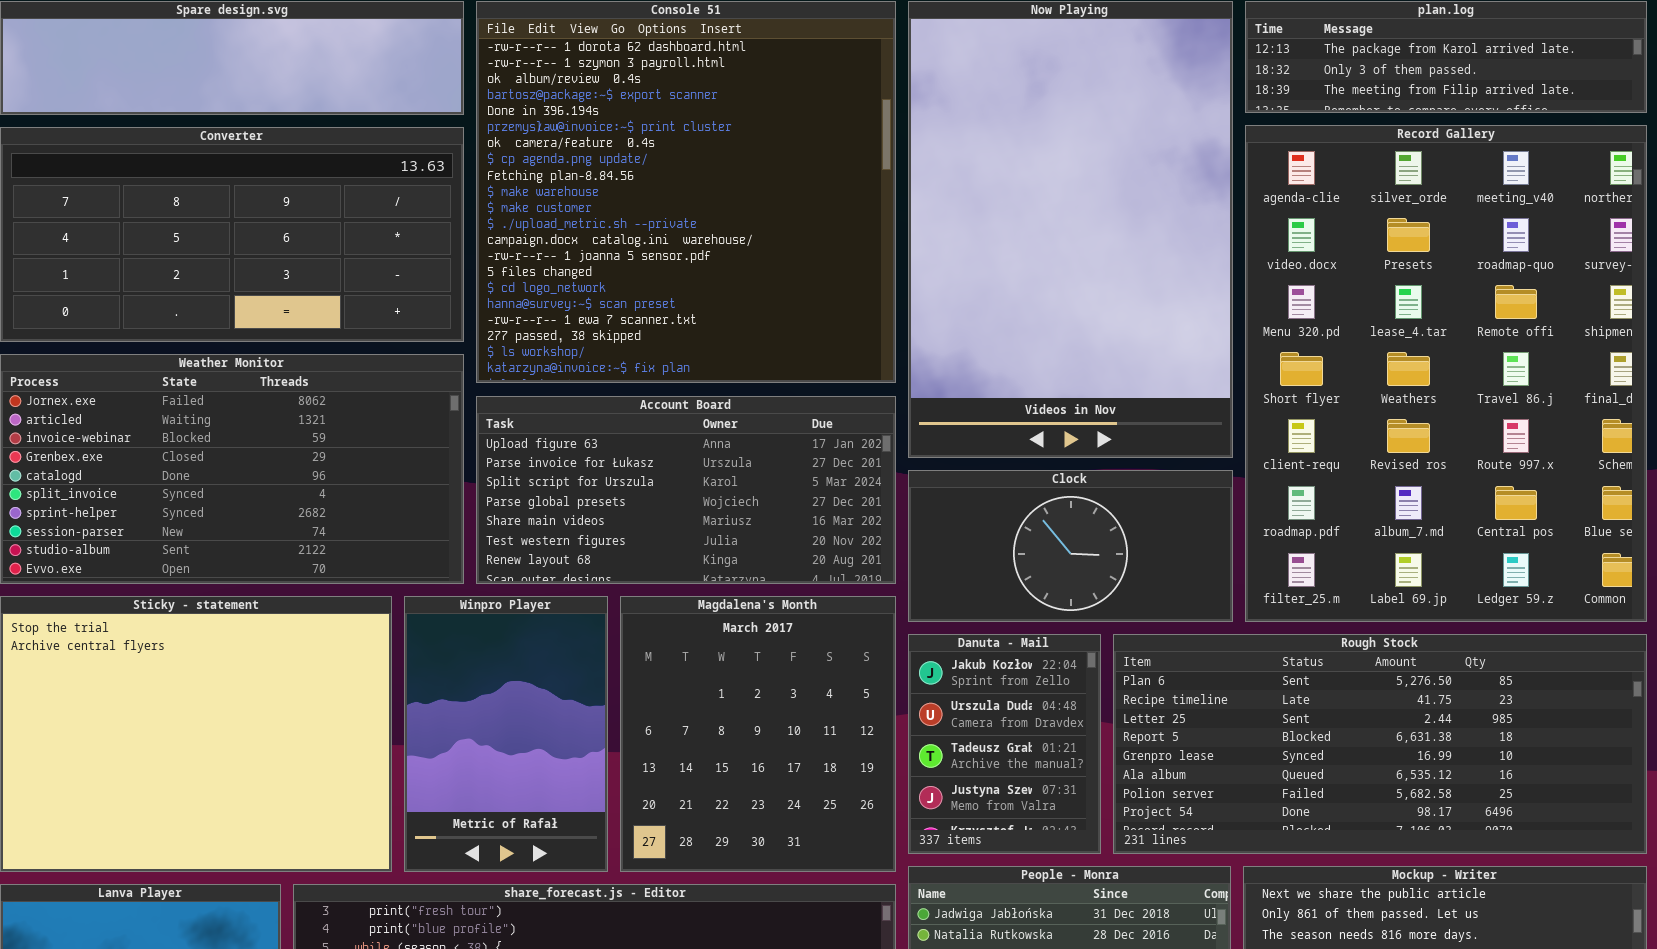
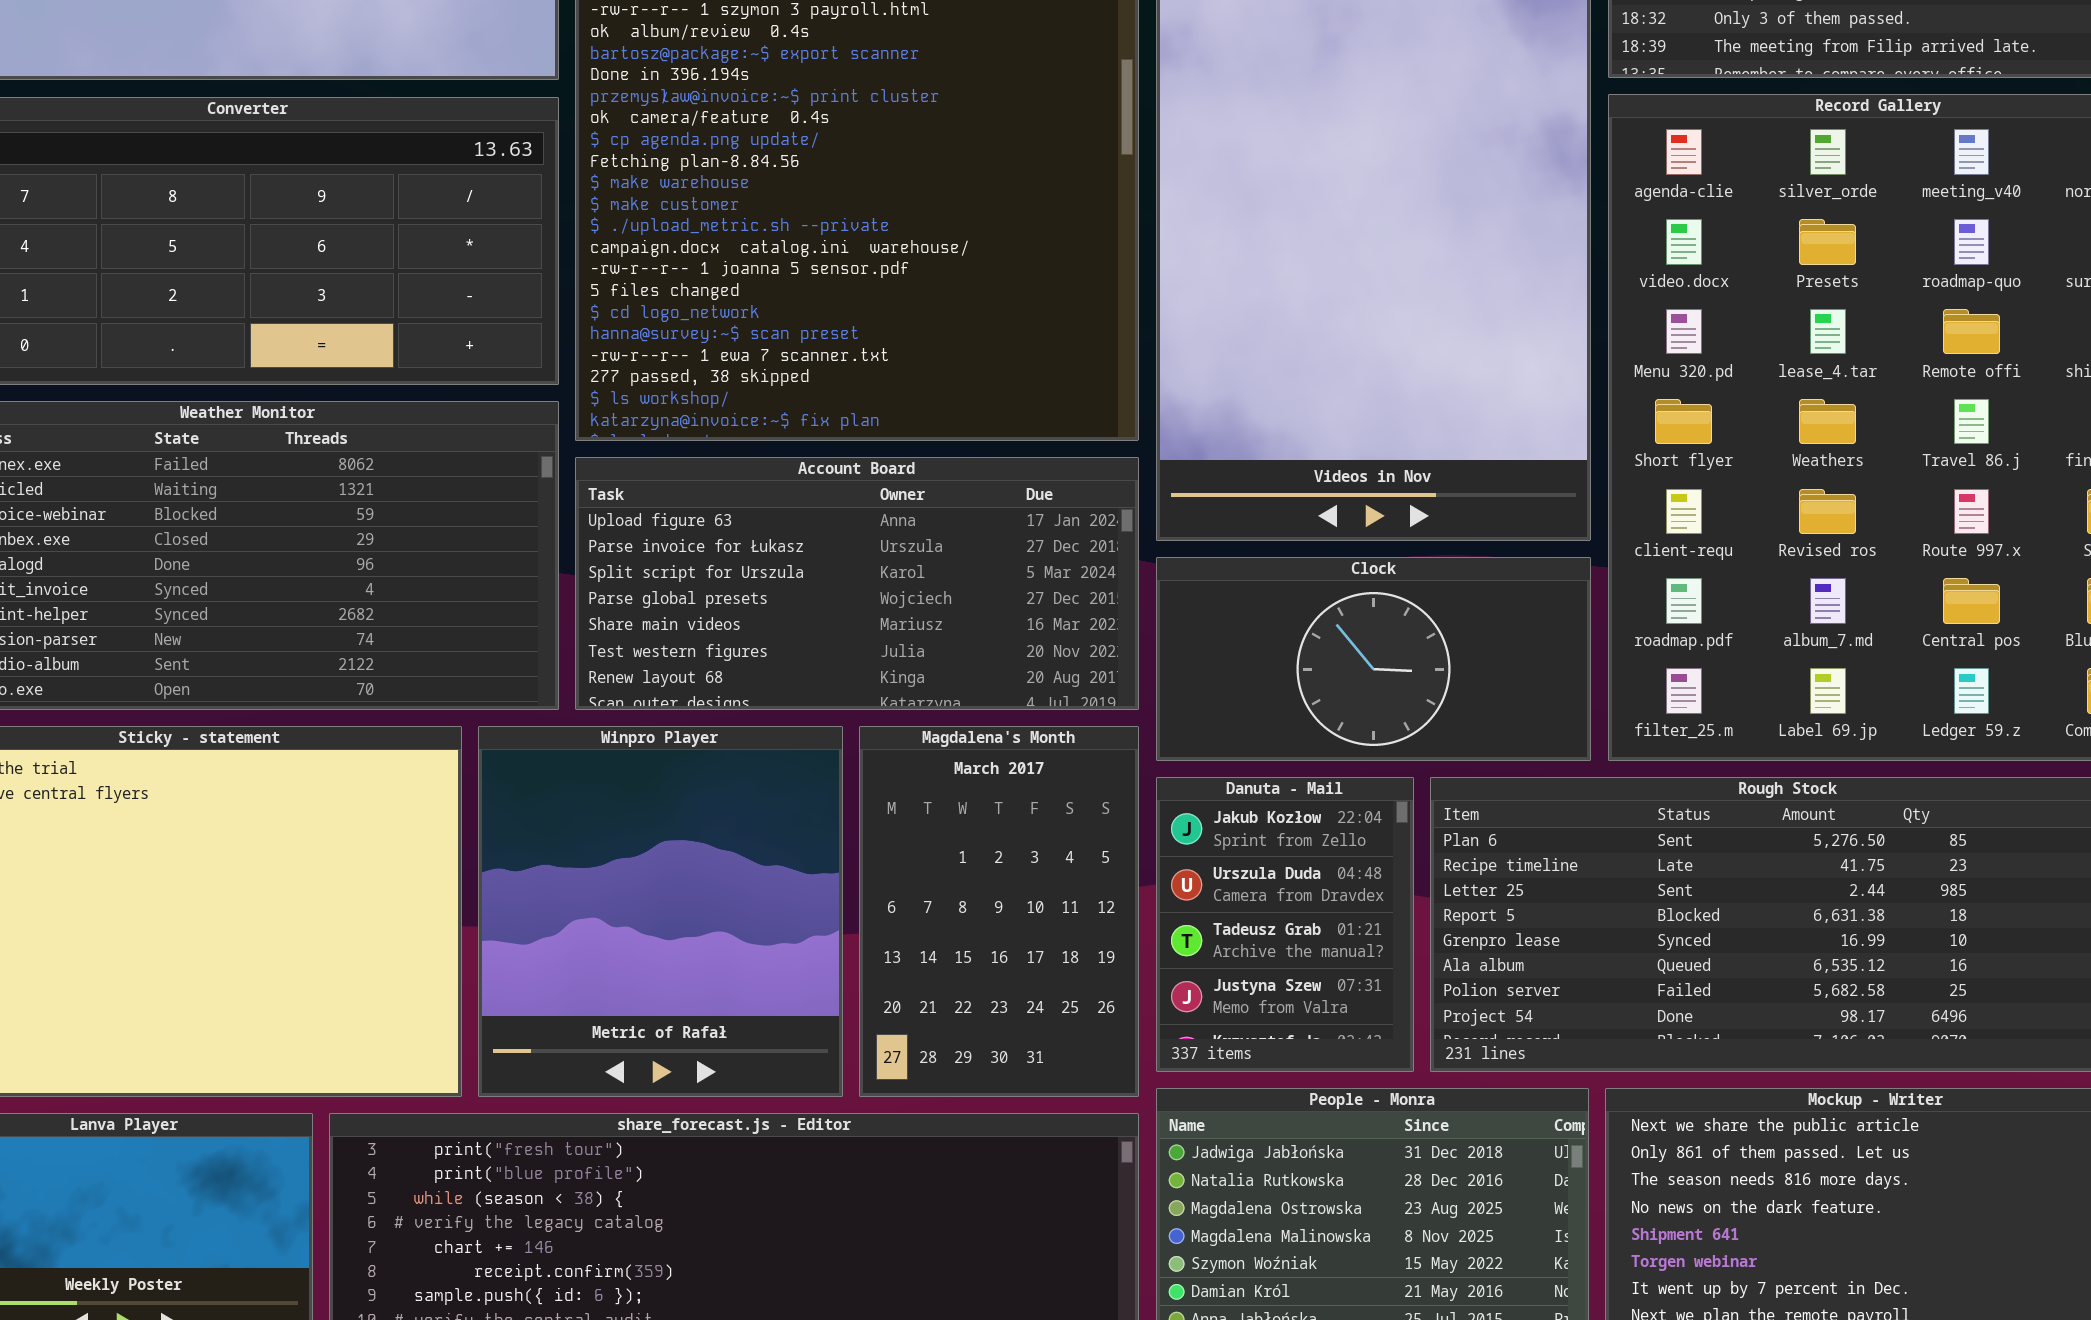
Winpro Player: [404,596,608,872] -> [478,726,843,1097], resized
Magdalena's Month: [620,596,896,872] -> [859,726,1139,1097], resized

